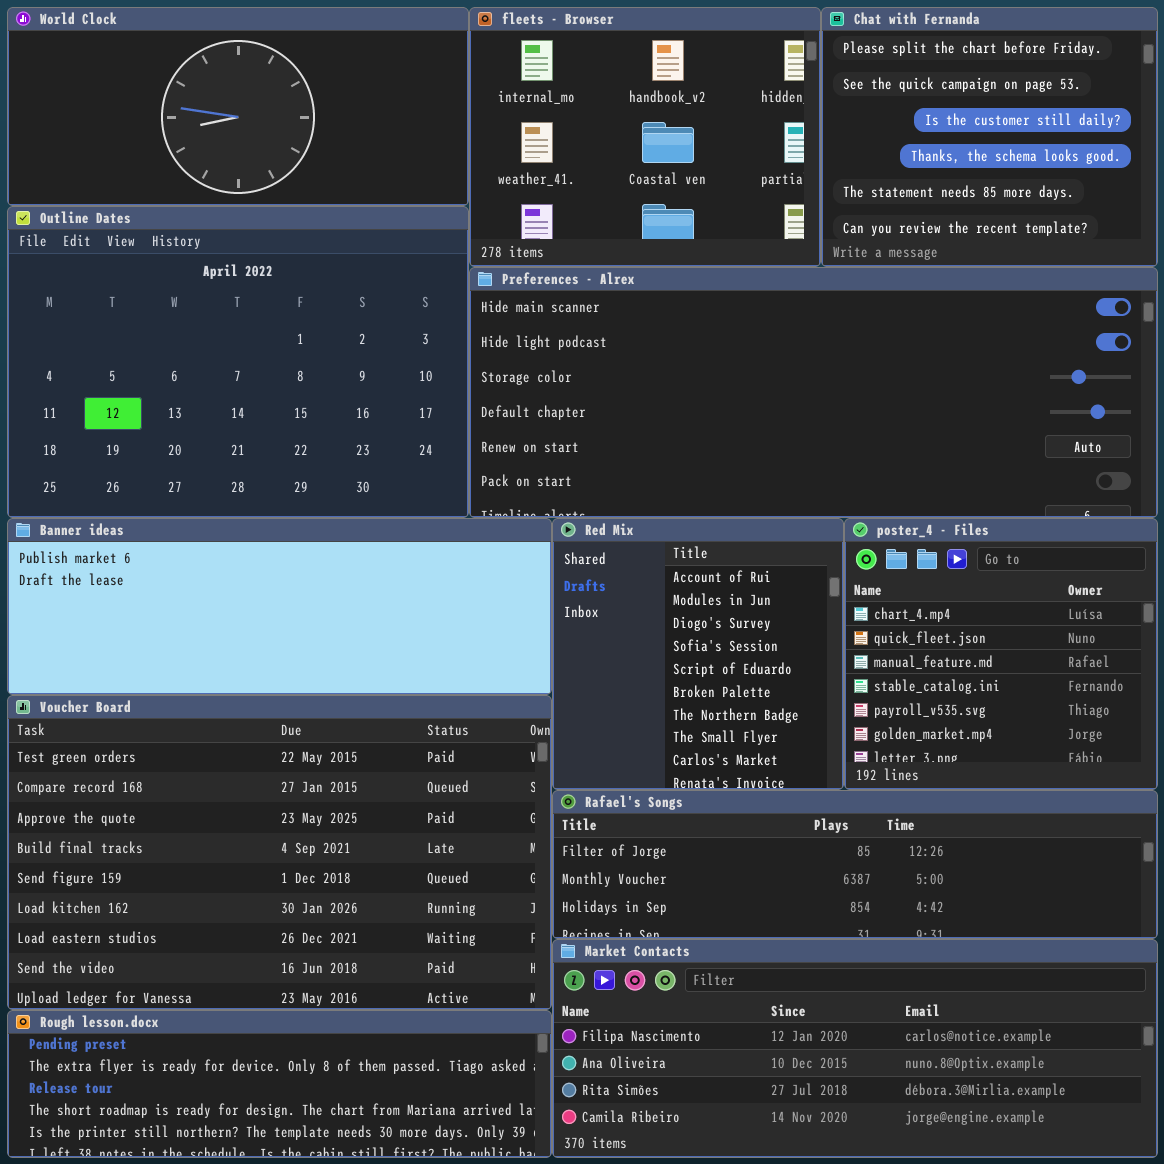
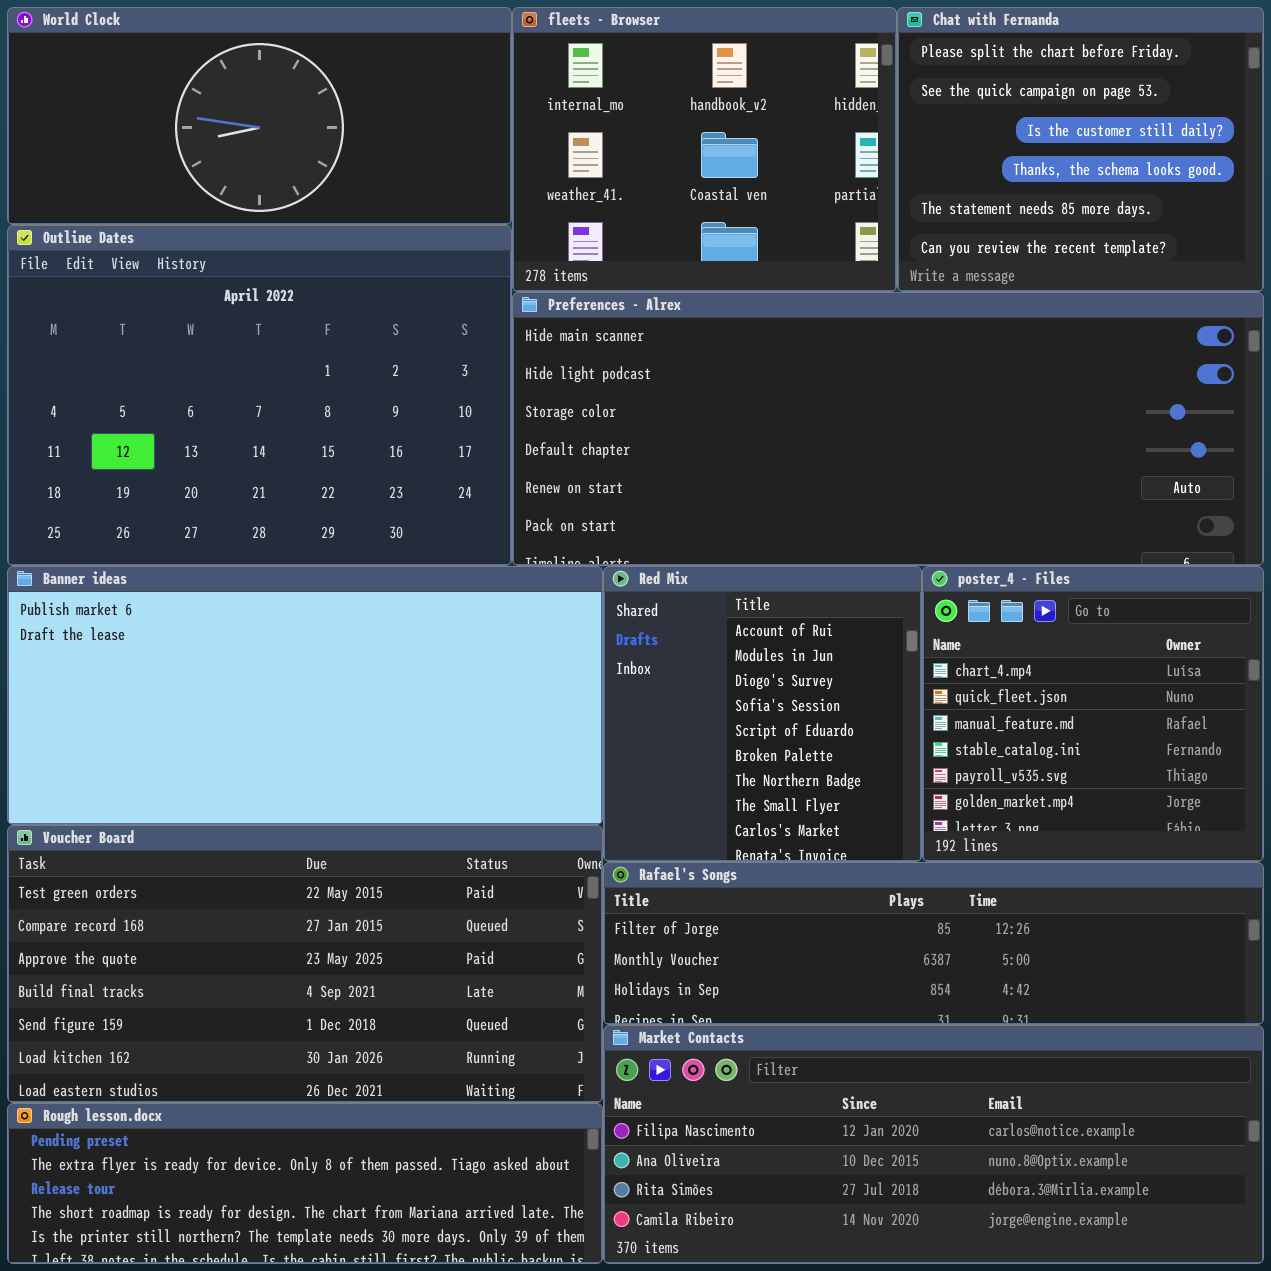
Banner ideas: [7,518,552,695] -> [7,566,603,825], resized
Voucher Board: [7,695,552,1010] -> [7,825,603,1103], resized

